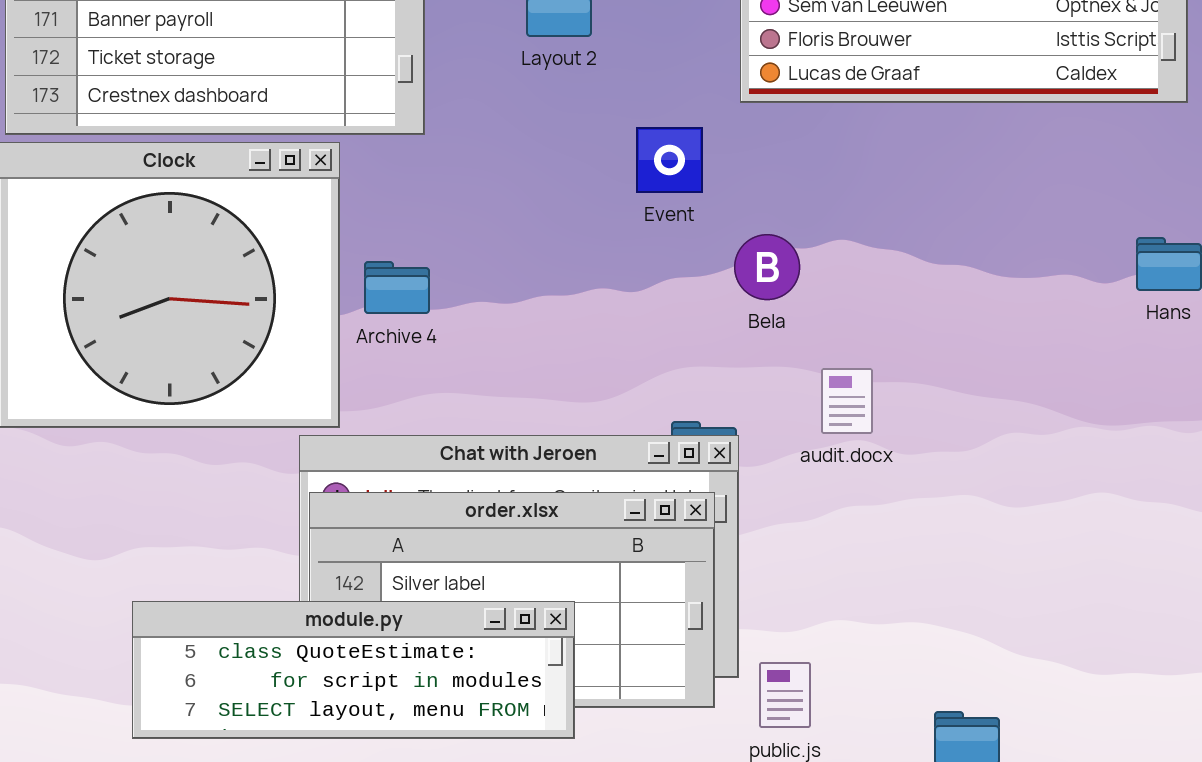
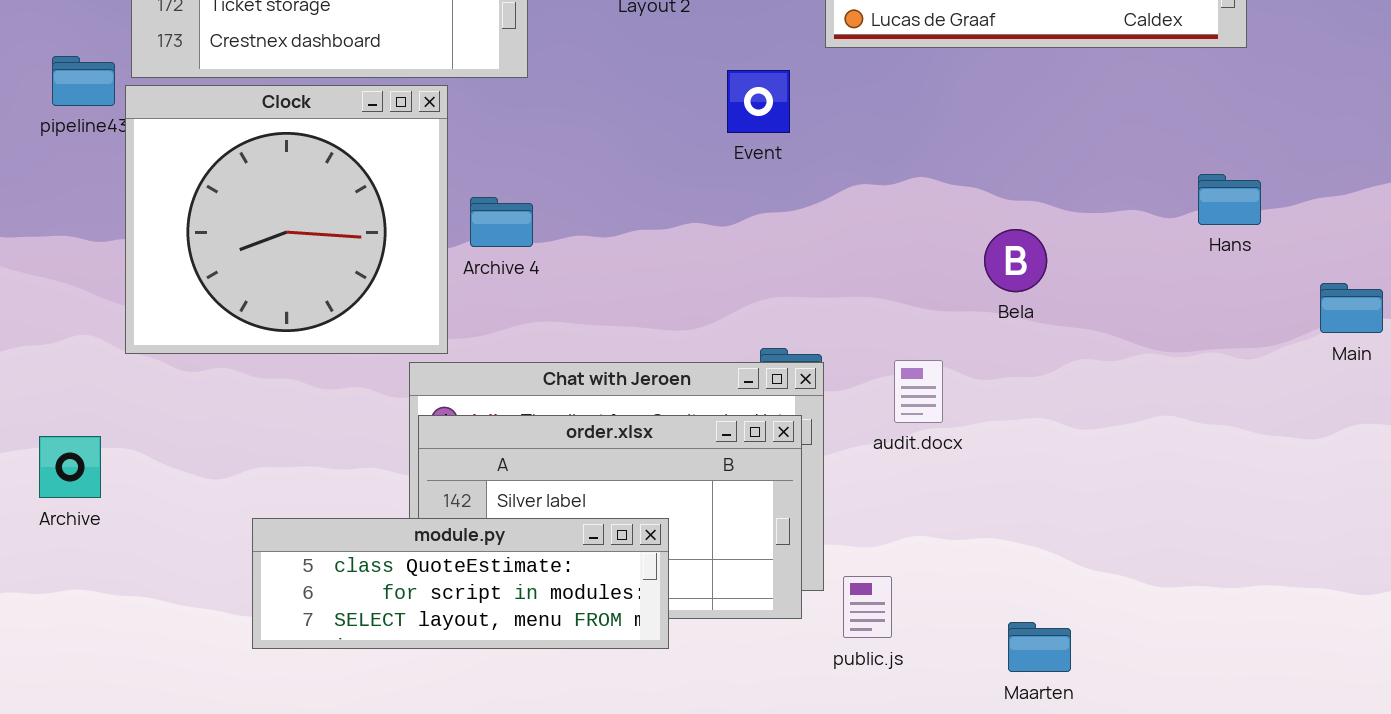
Bela: [734,234,800,300] -> [984,229,1047,292], moved
audit.docx: [821,368,873,434] -> [894,360,943,423], moved

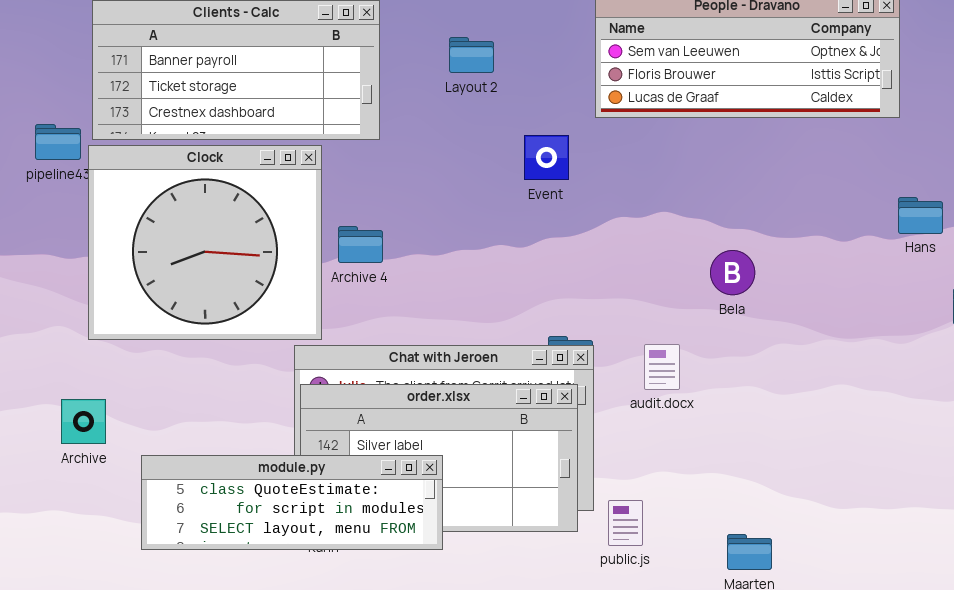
Hans: [1198,174,1261,225] -> [898,197,943,234], moved
Archive: [39,436,101,498] -> [61,399,106,444], moved
module.py: [252,518,669,649] -> [141,455,443,550], moved

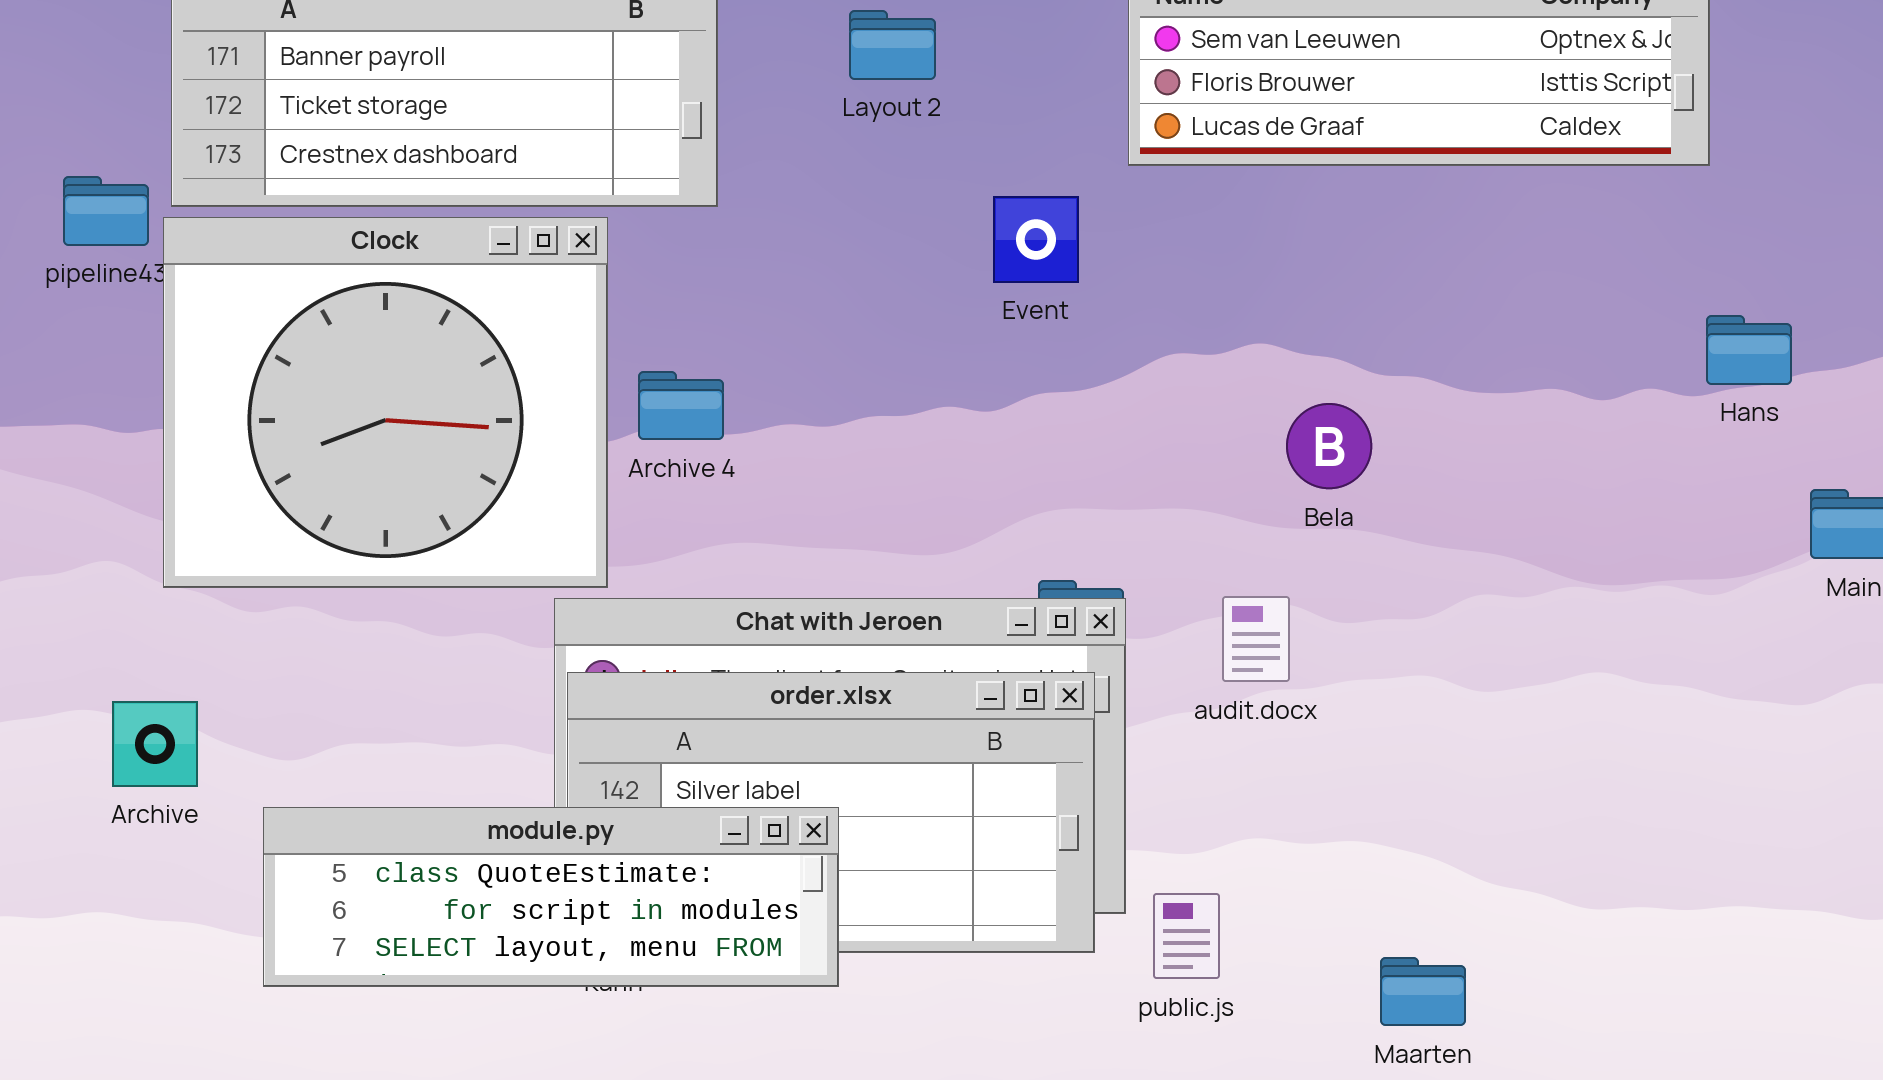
Bela: [710,250,755,295] -> [1286,403,1372,489], moved

